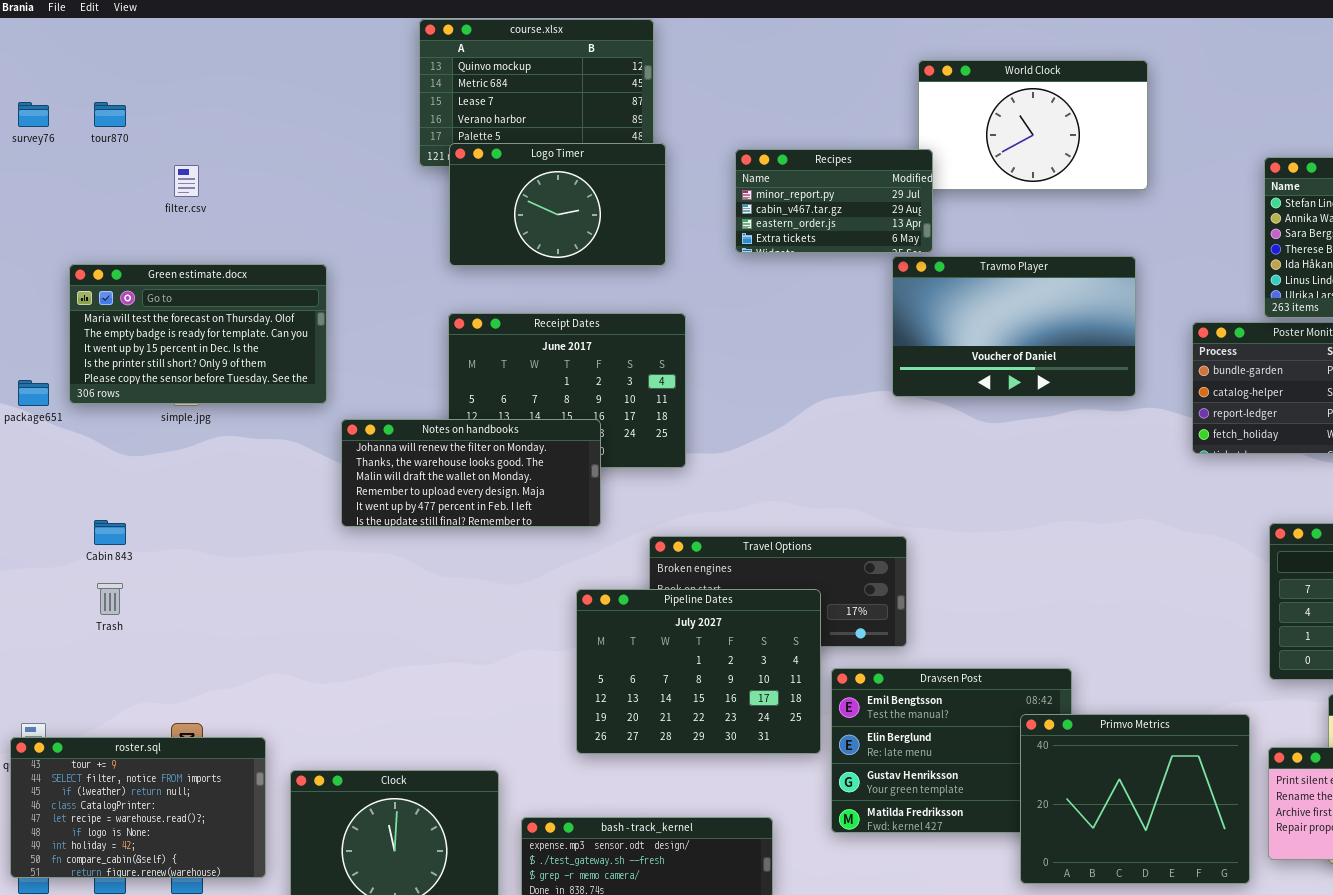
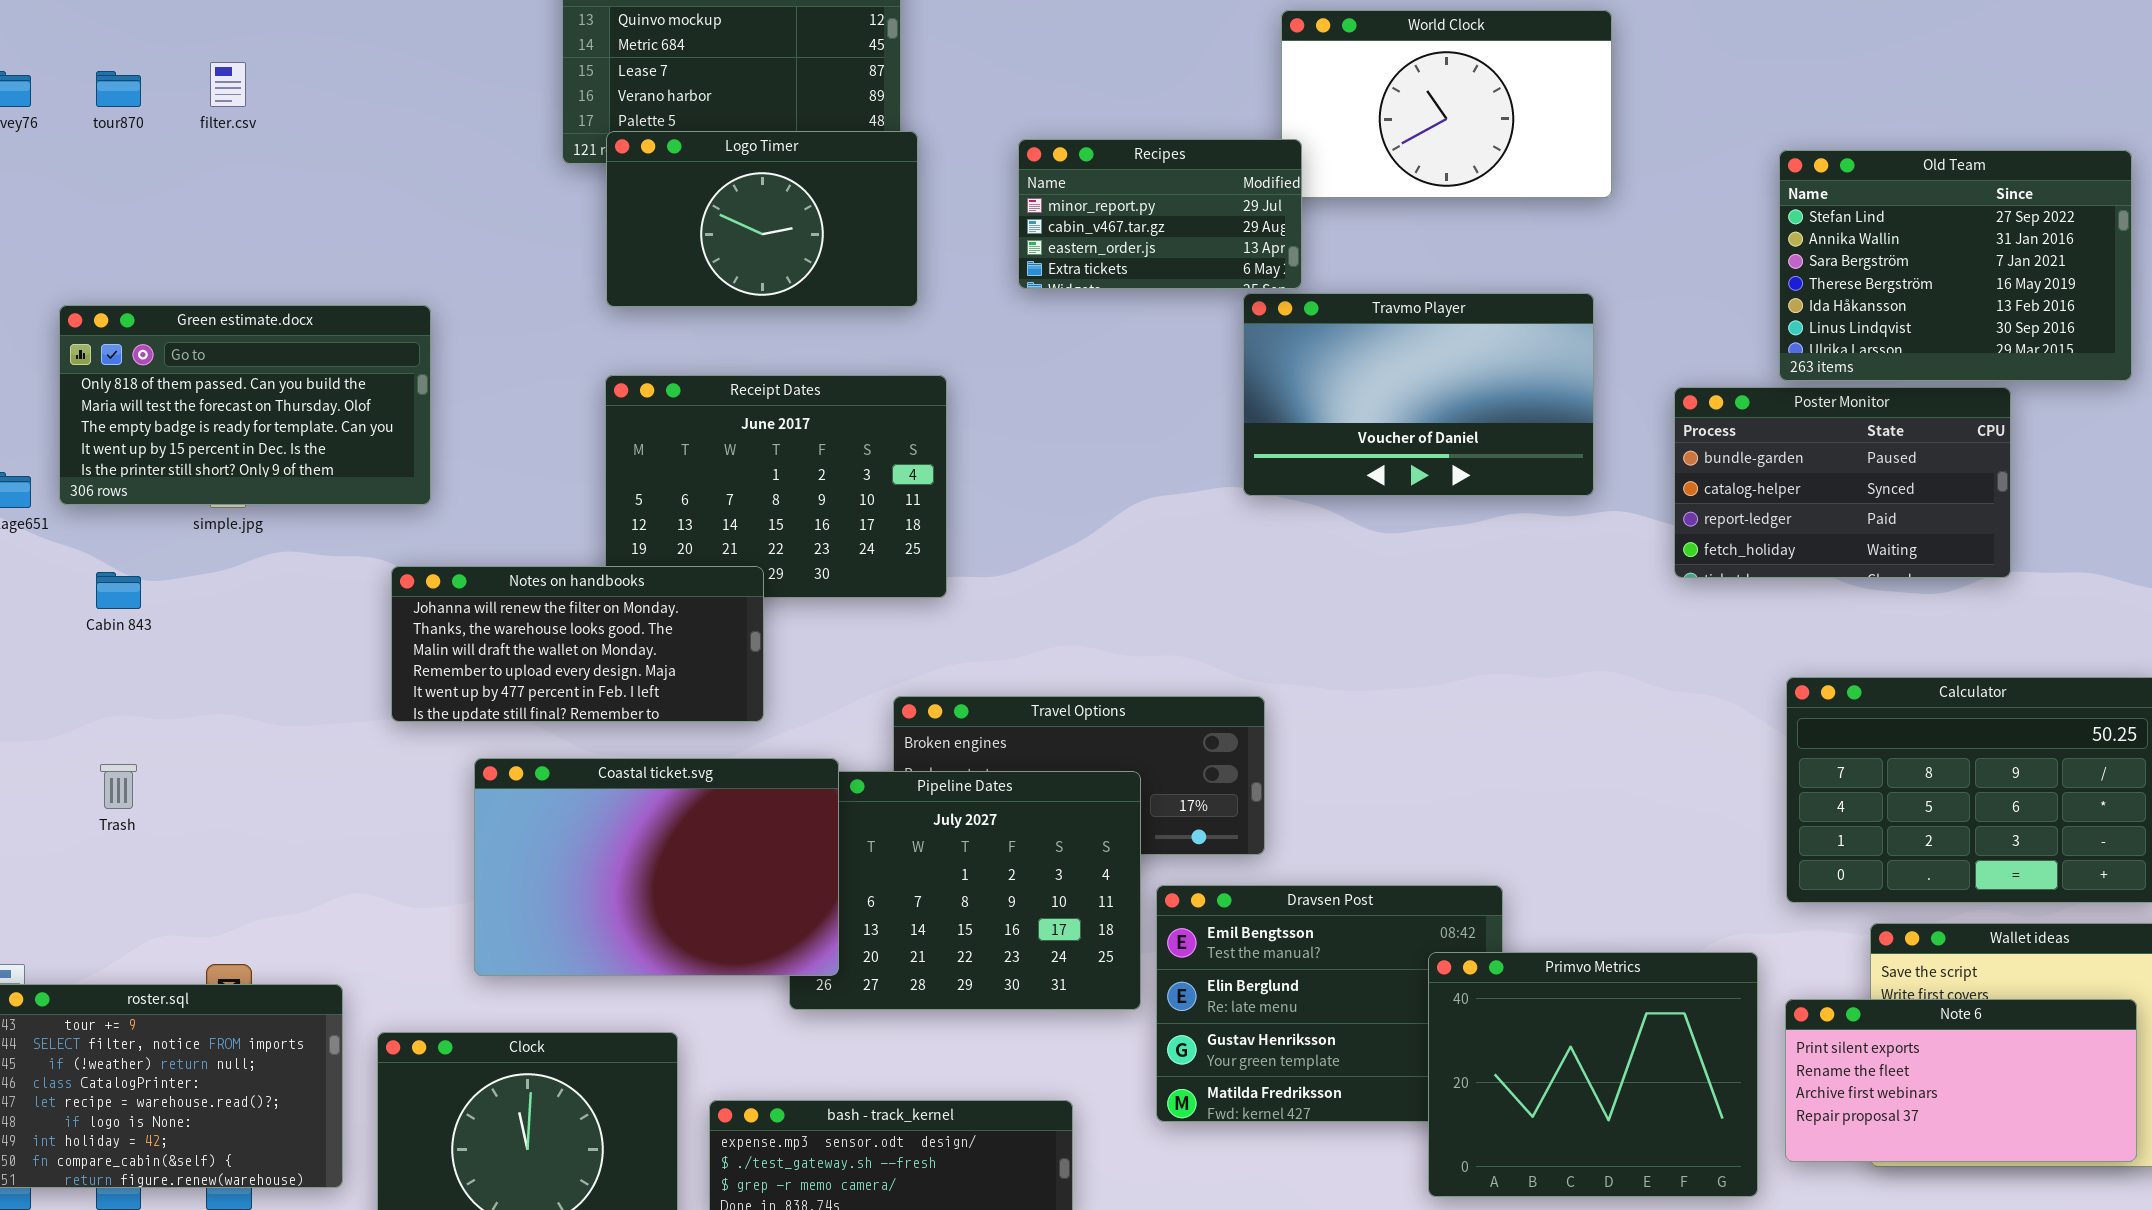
filter.csv: [174,165,199,197] -> [210,62,246,107], moved
Green estimate.docx: [69,264,327,404] -> [59,305,431,505], scrolled up 1 row
Notes on handbooks: [341,419,601,527] -> [391,566,764,722], moved
Cabin 843: [94,520,126,545] -> [96,572,141,609], moved
Coastal ticket.svg: none -> [474,758,839,976], opened

